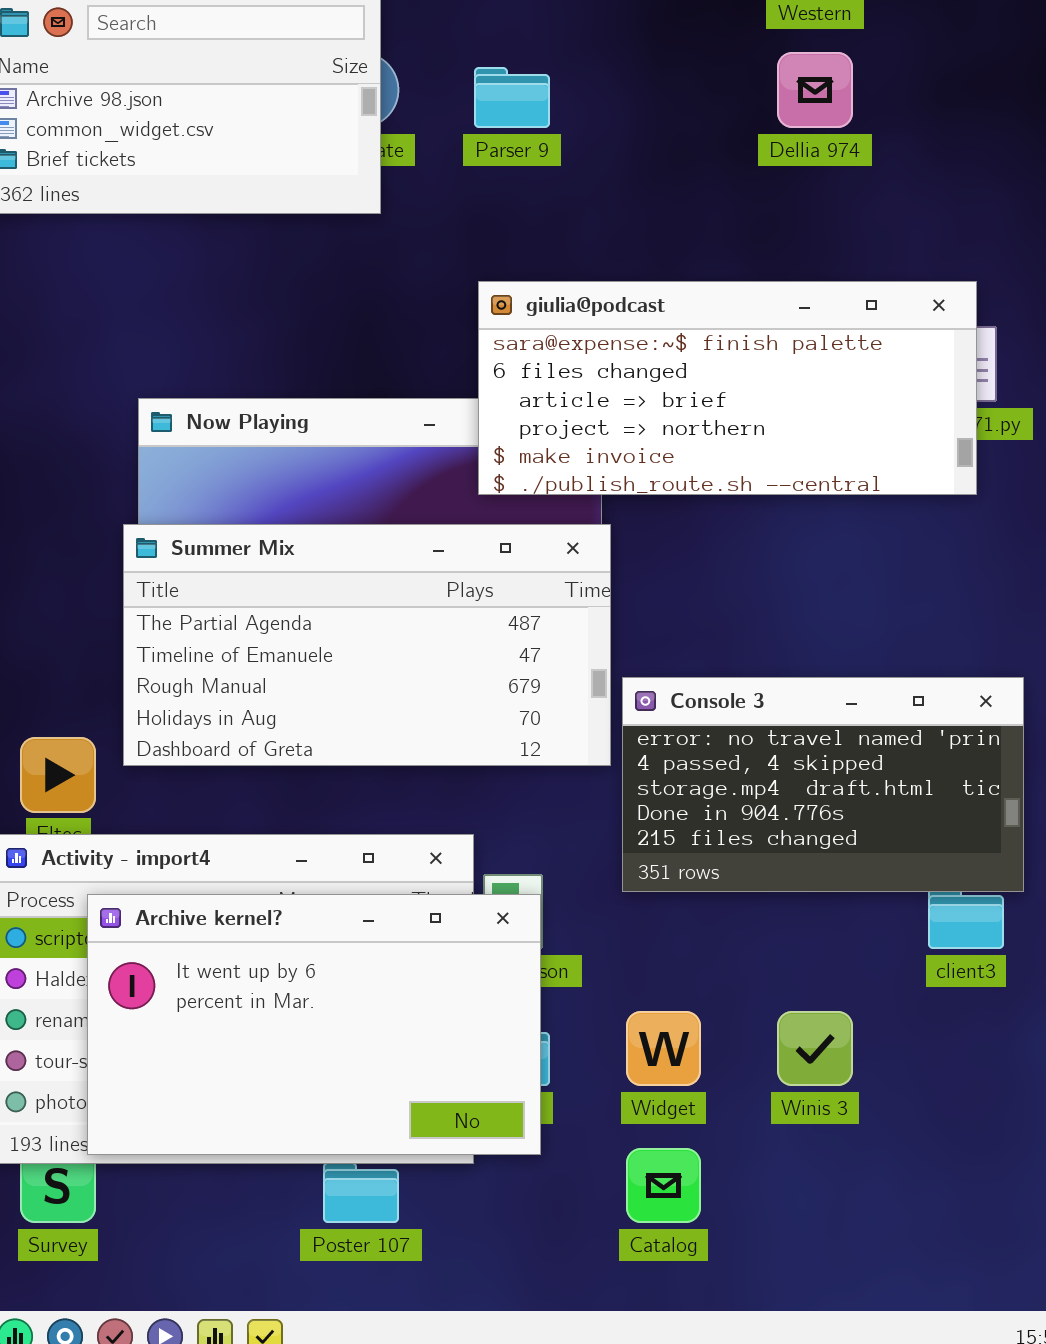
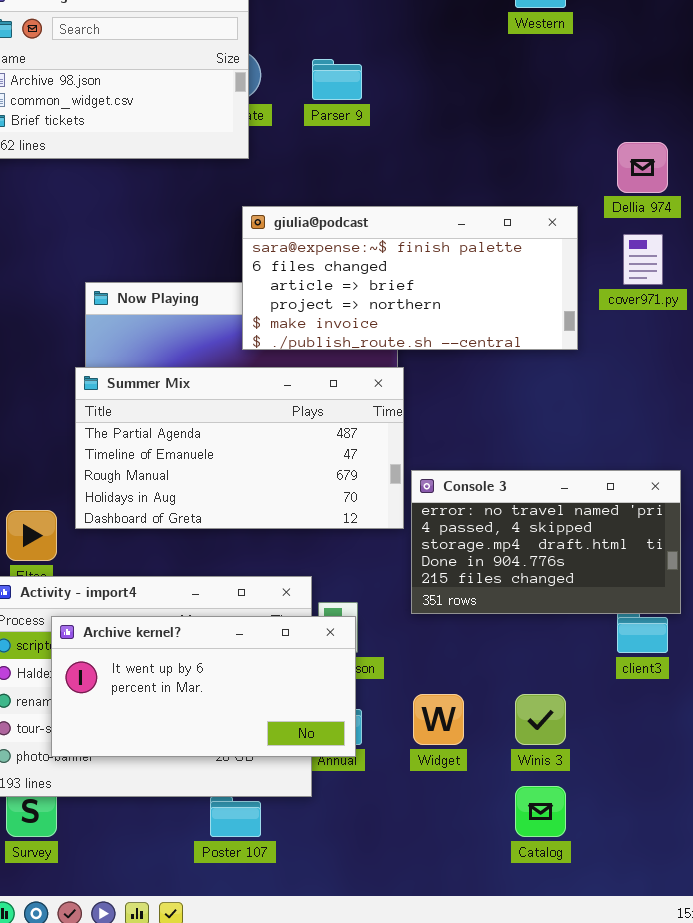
Dellia 974: [777,52,853,128] -> [617,142,668,193], moved
giulia@podcast: [478,281,977,495] -> [242,206,578,350], moved
Archive kernel?: [87,894,541,1155] -> [51,616,356,757], resized
Catalog: [626,1148,701,1223] -> [515,786,566,837], moved

